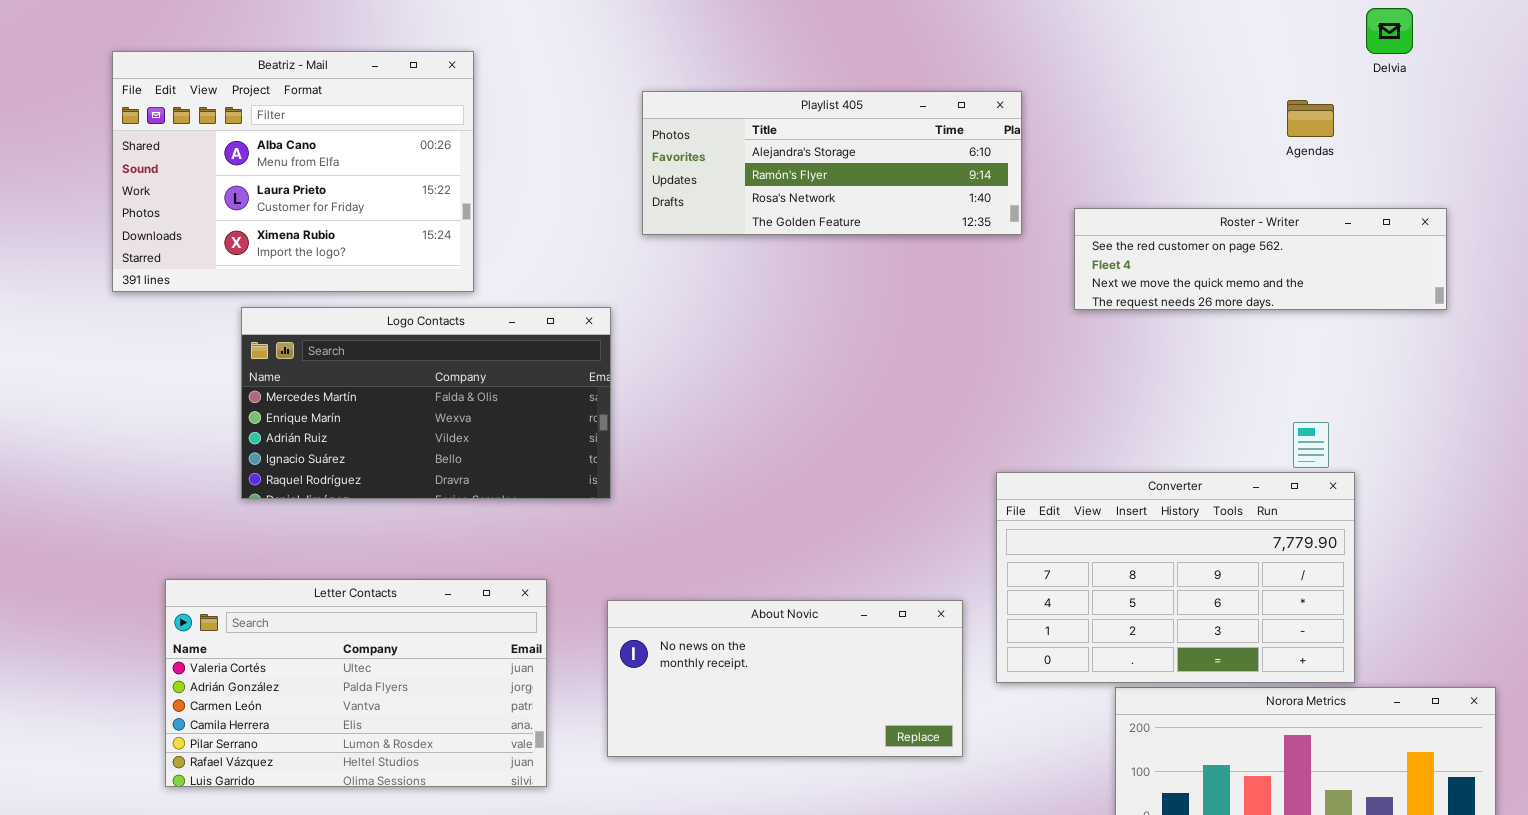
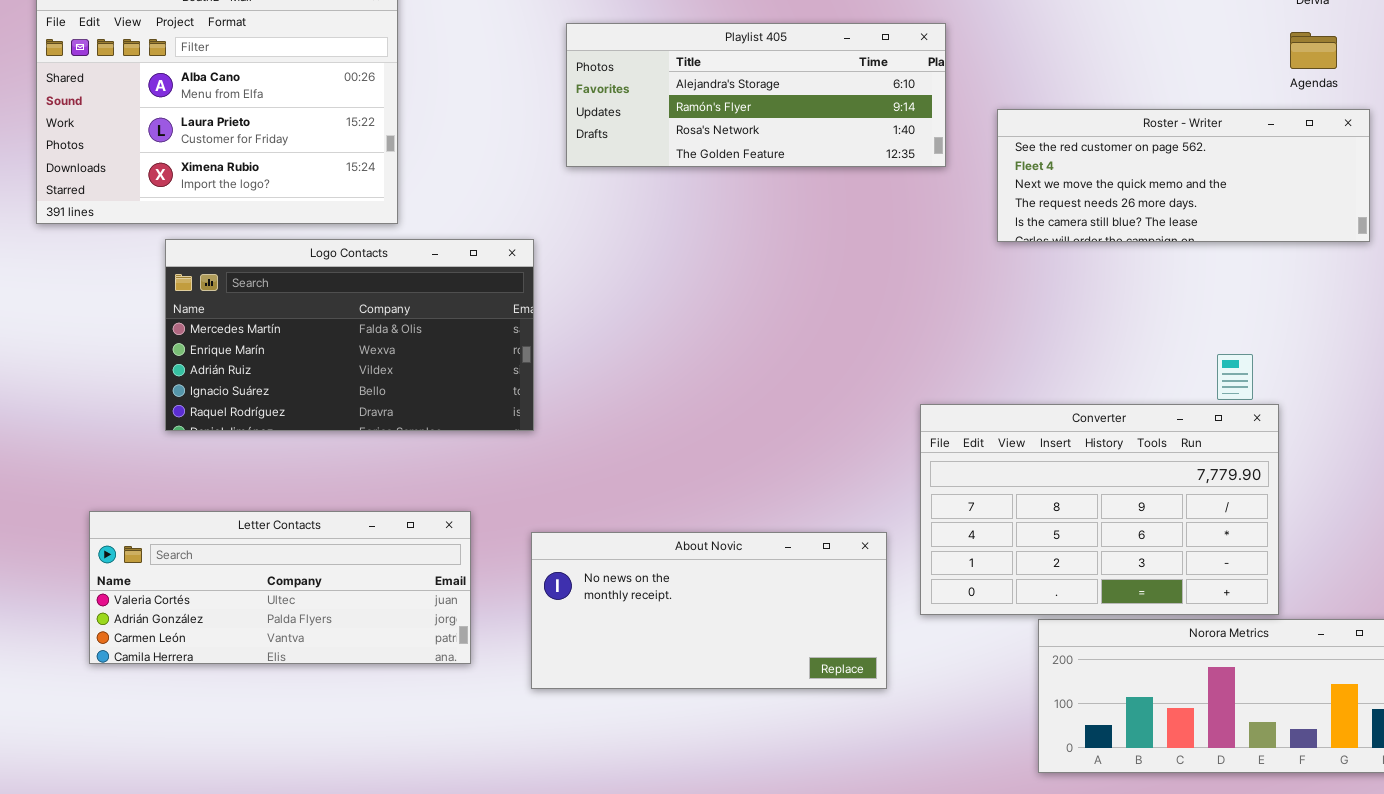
Agendas: [1287,100,1334,137] -> [1290,32,1337,69], moved
Roster - Writer: [1074,208,1447,310] -> [997,109,1370,242], resized
Letter Contacts: [165,579,547,787] -> [89,511,471,664], resized

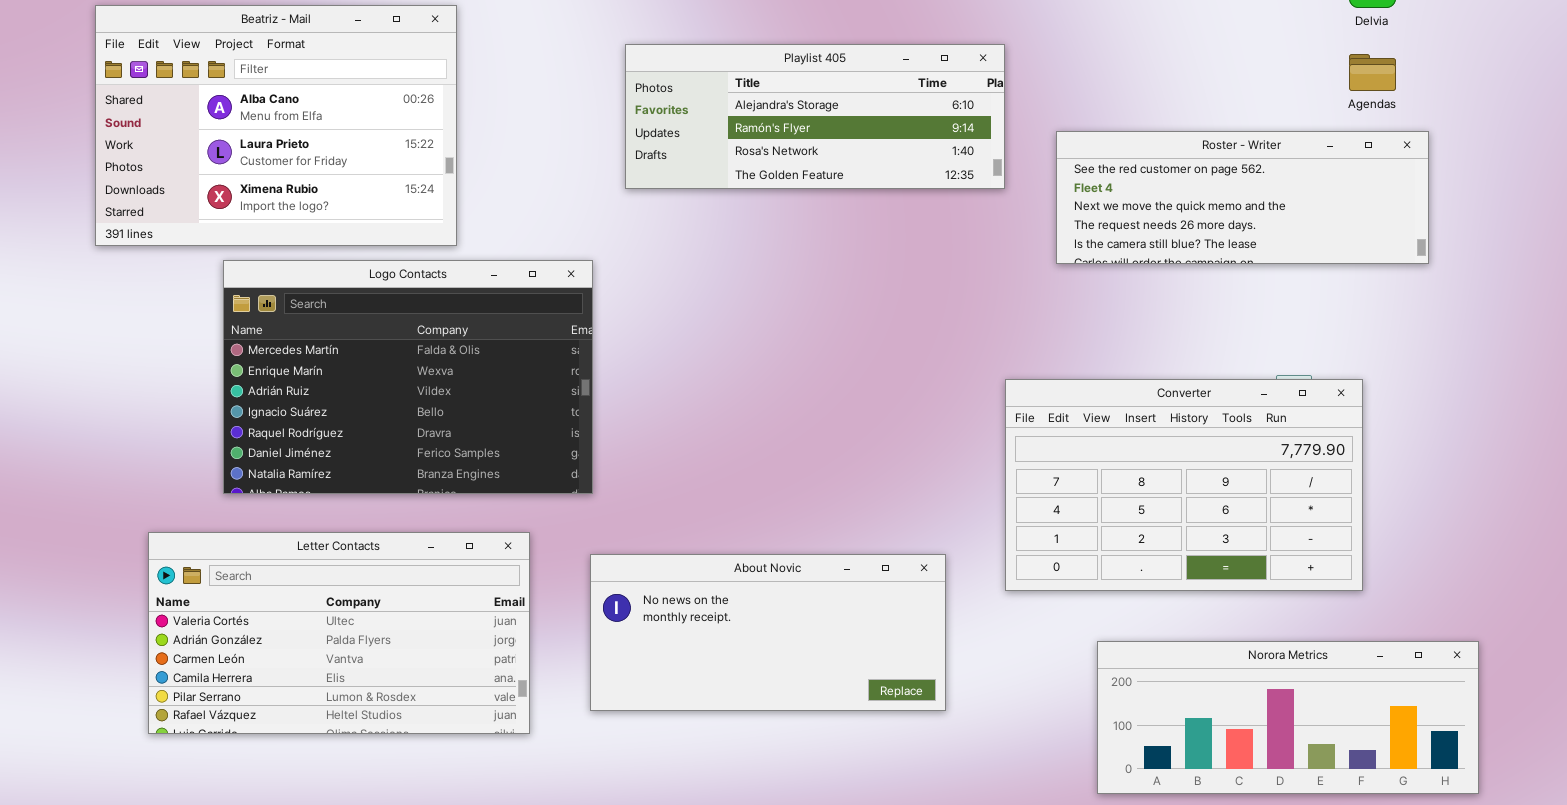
Logo Contacts: [165,239,534,431] -> [223,260,593,494], resized
Converter: [920,404,1279,615] -> [1005,379,1363,591], moved
Letter Contacts: [89,511,471,664] -> [148,532,530,734], resized

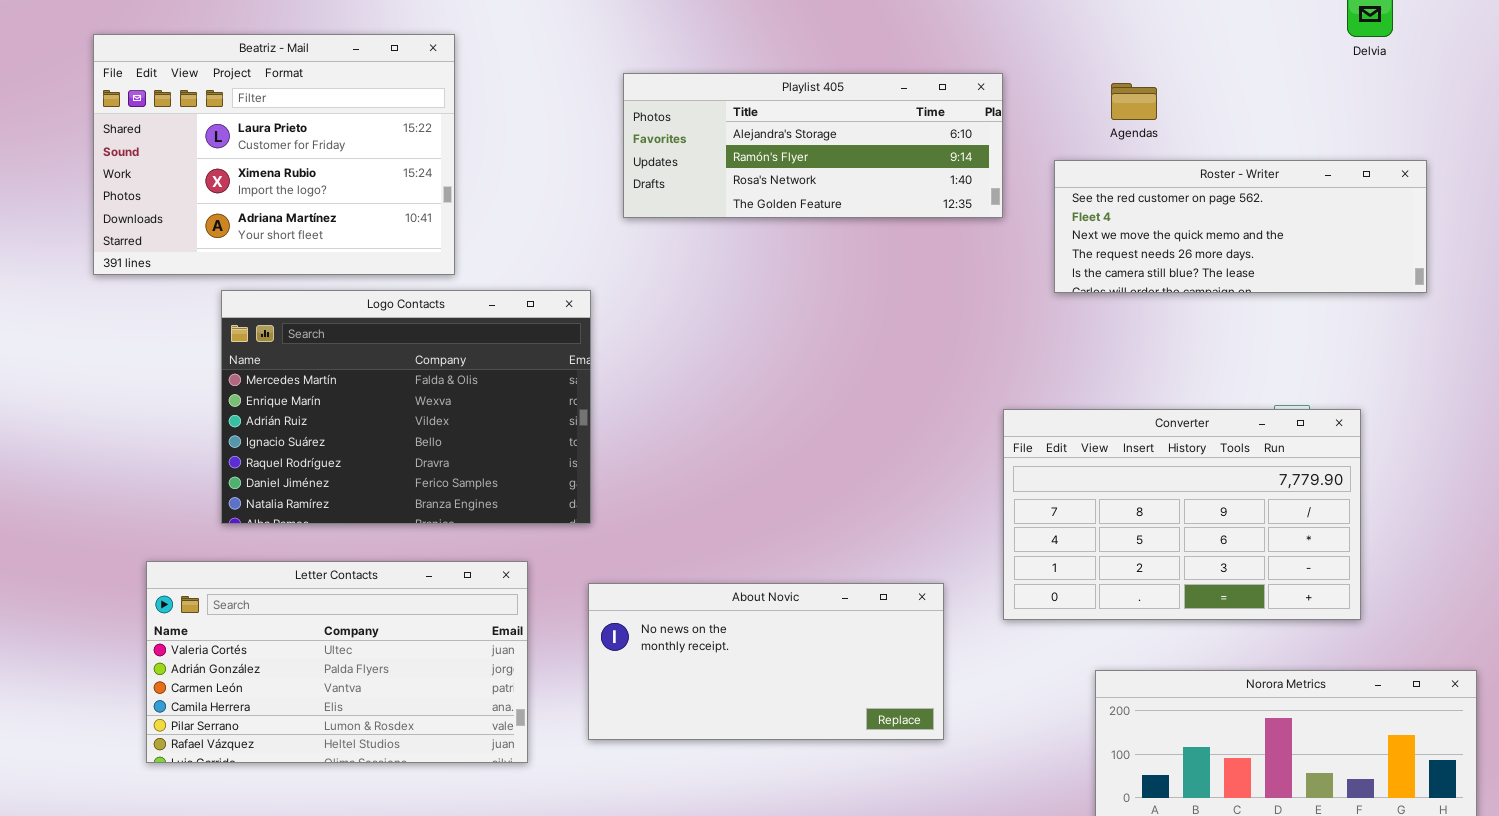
Beatriz - Mail: [95,5,457,246] -> [93,34,455,275], scrolled down 1 row
Agendas: [1349,54,1396,91] -> [1111,83,1157,120], moved

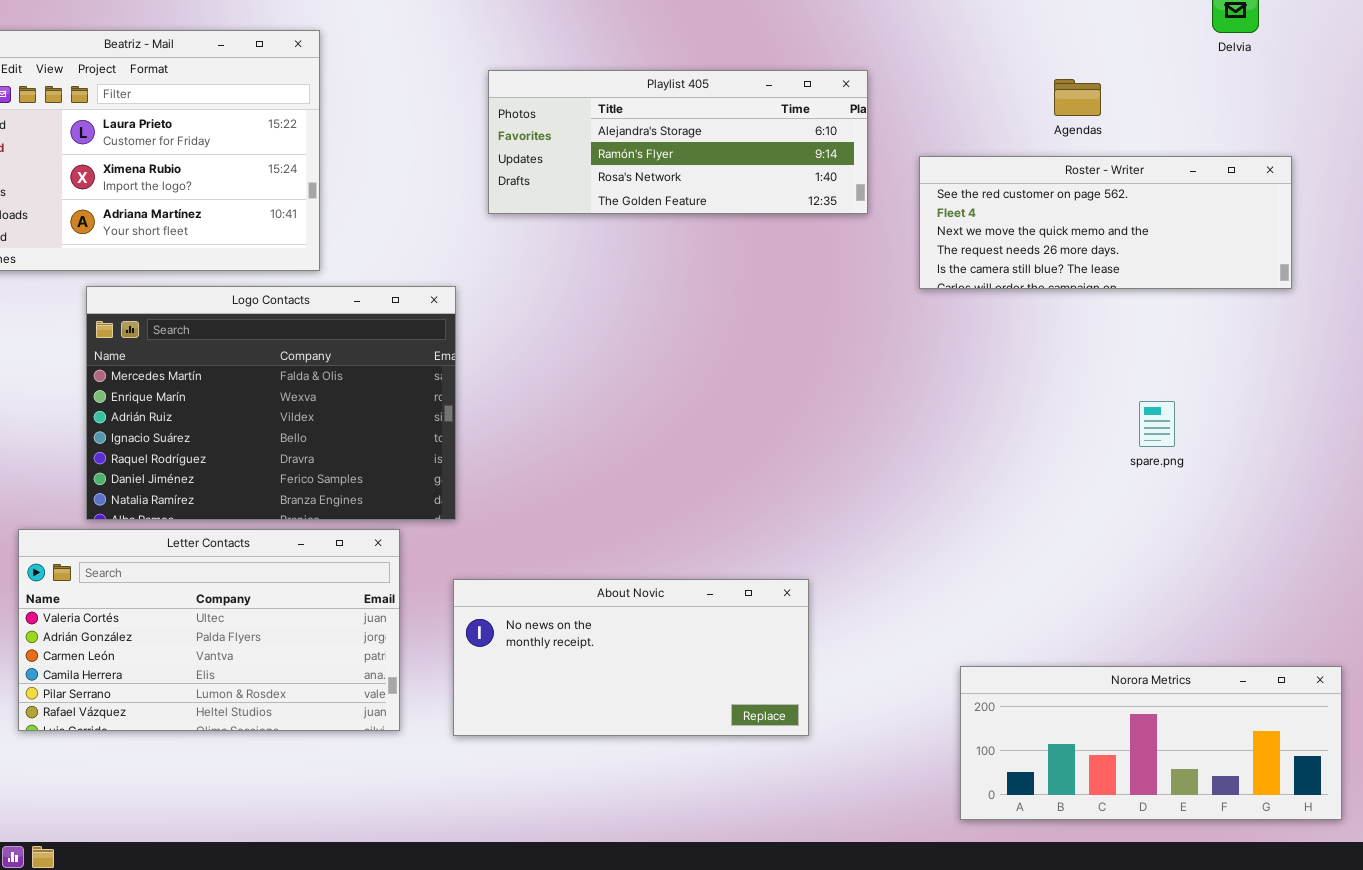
Agendas: [1111,83,1157,120] -> [1054,79,1101,116], moved
Converter: [1003,409,1361,620] -> none, closed
Letter Contacts: [146,561,528,763] -> [18,529,400,731], moved

